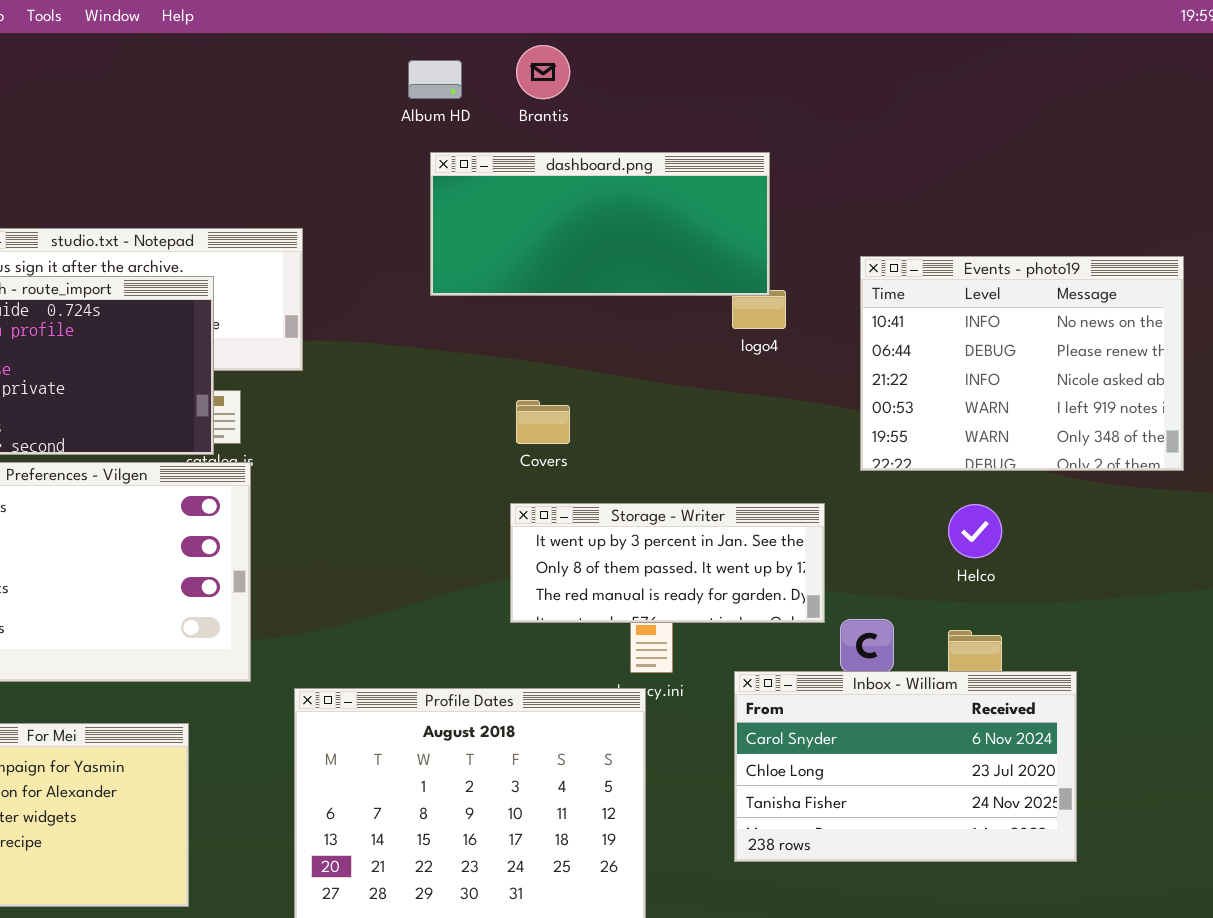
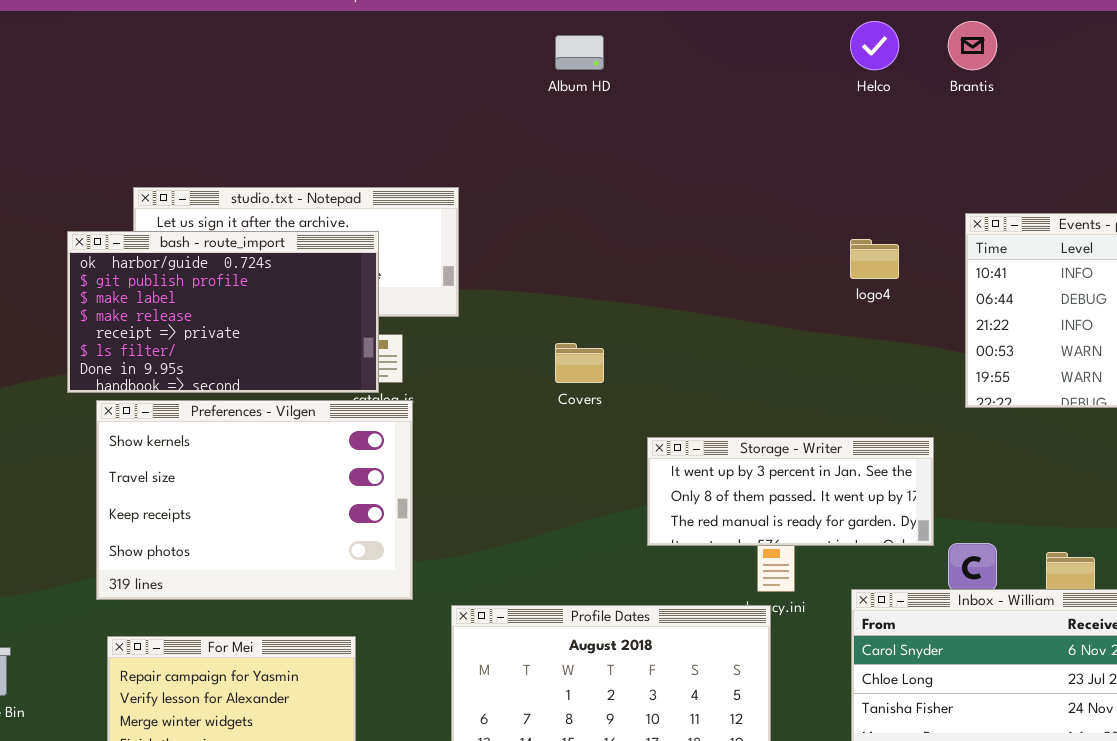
Brantis: [516,45,570,99] -> [948,21,997,70], moved
dashboard.png: [430,152,770,296] -> none, closed
Covers: [516,400,570,444] -> [555,343,604,383], moved
Helco: [948,504,1002,558] -> [850,21,899,70], moved

